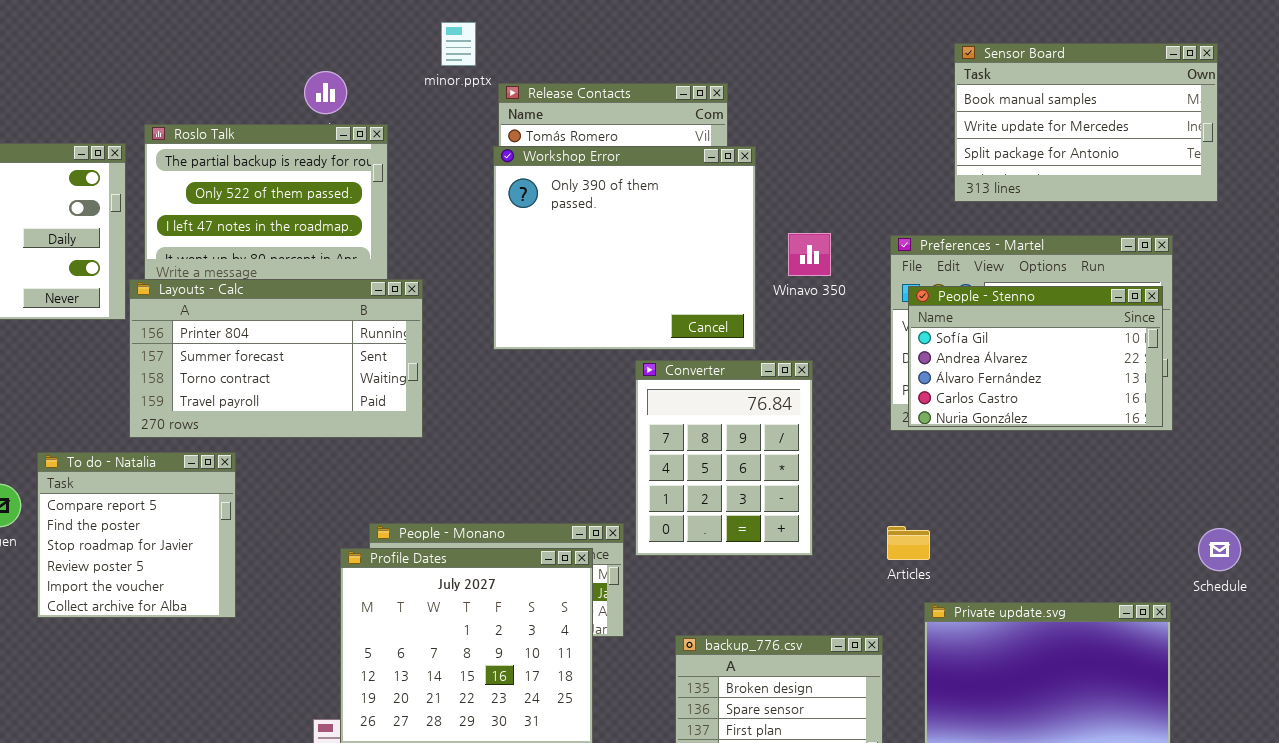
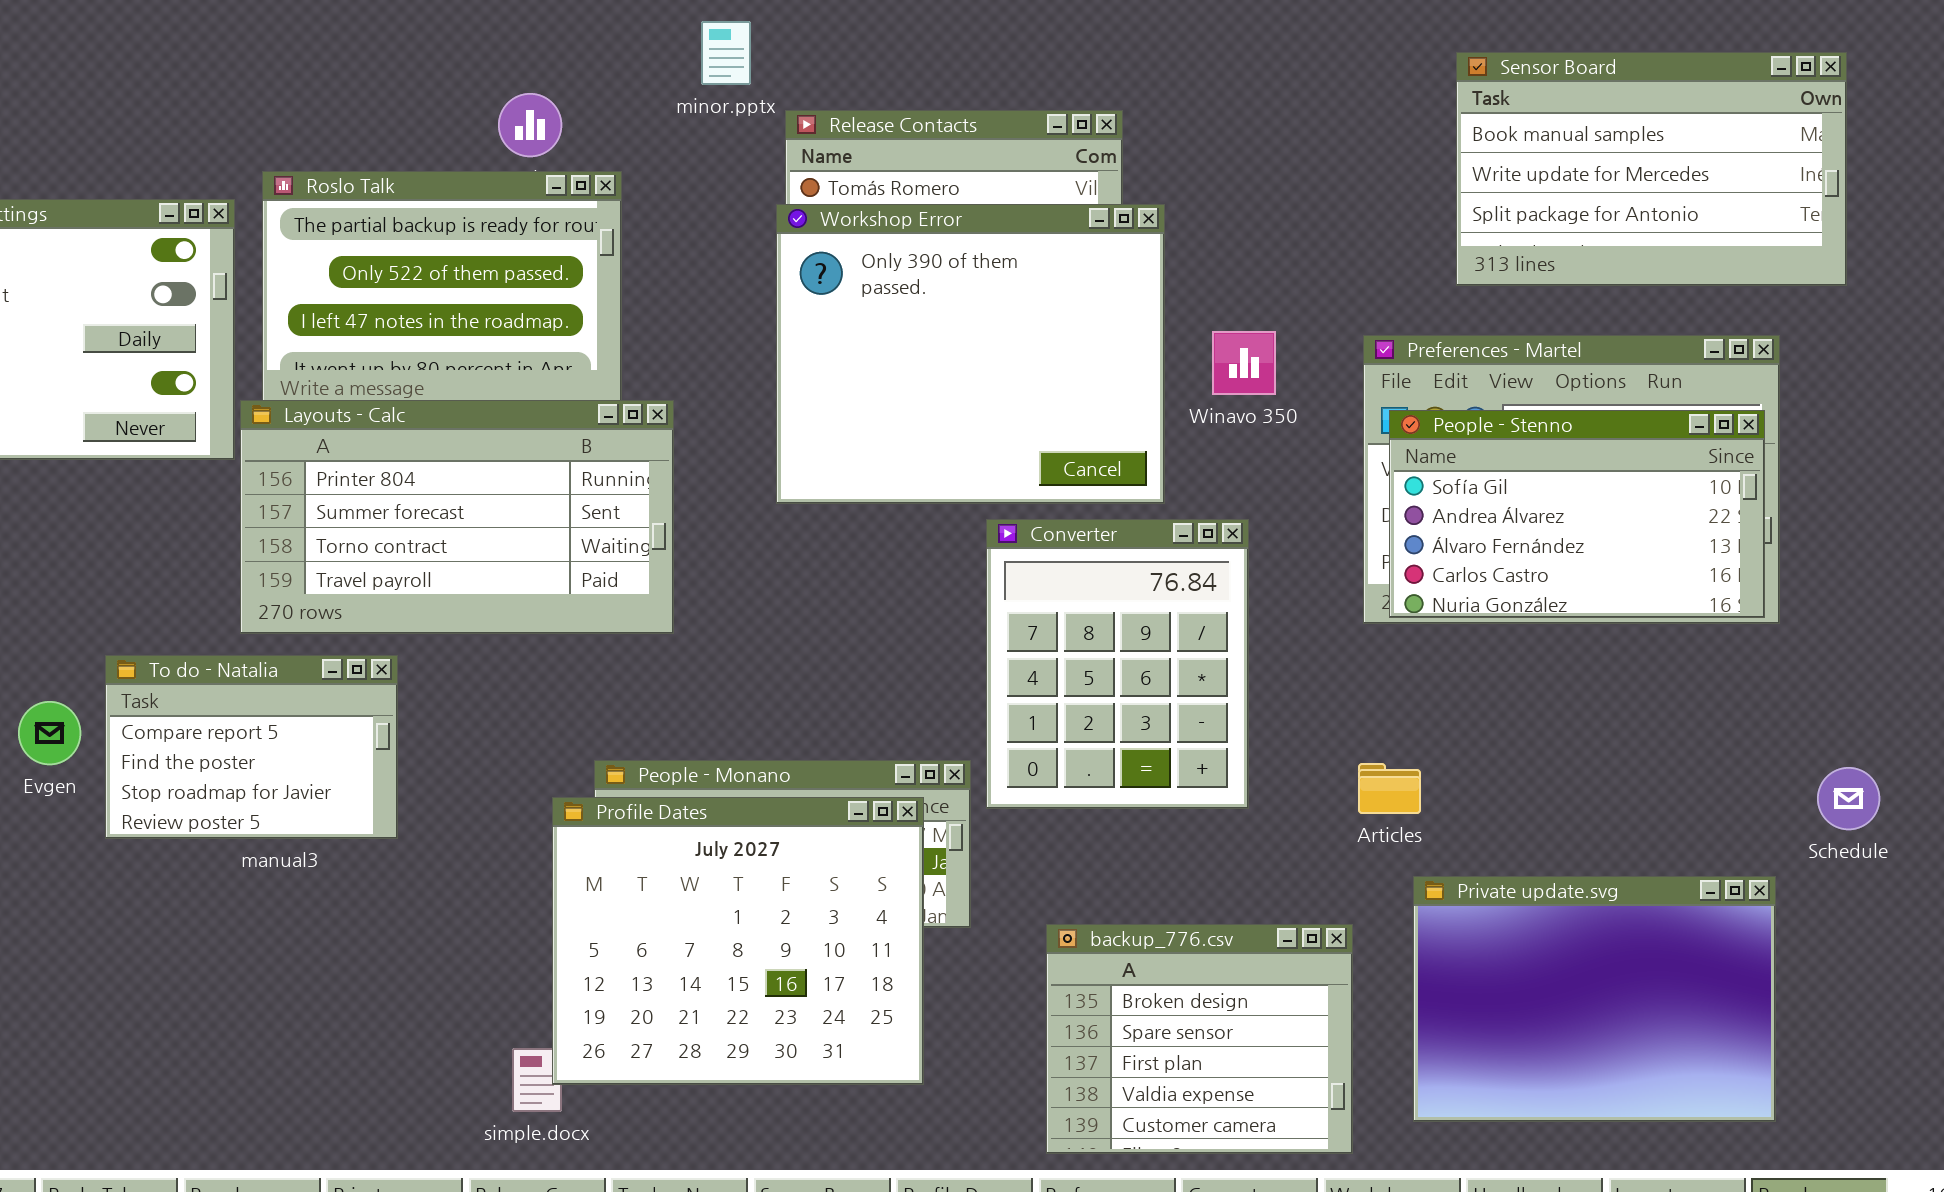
To do - Natalia: [37,452,236,618] -> [105,655,398,839], resized

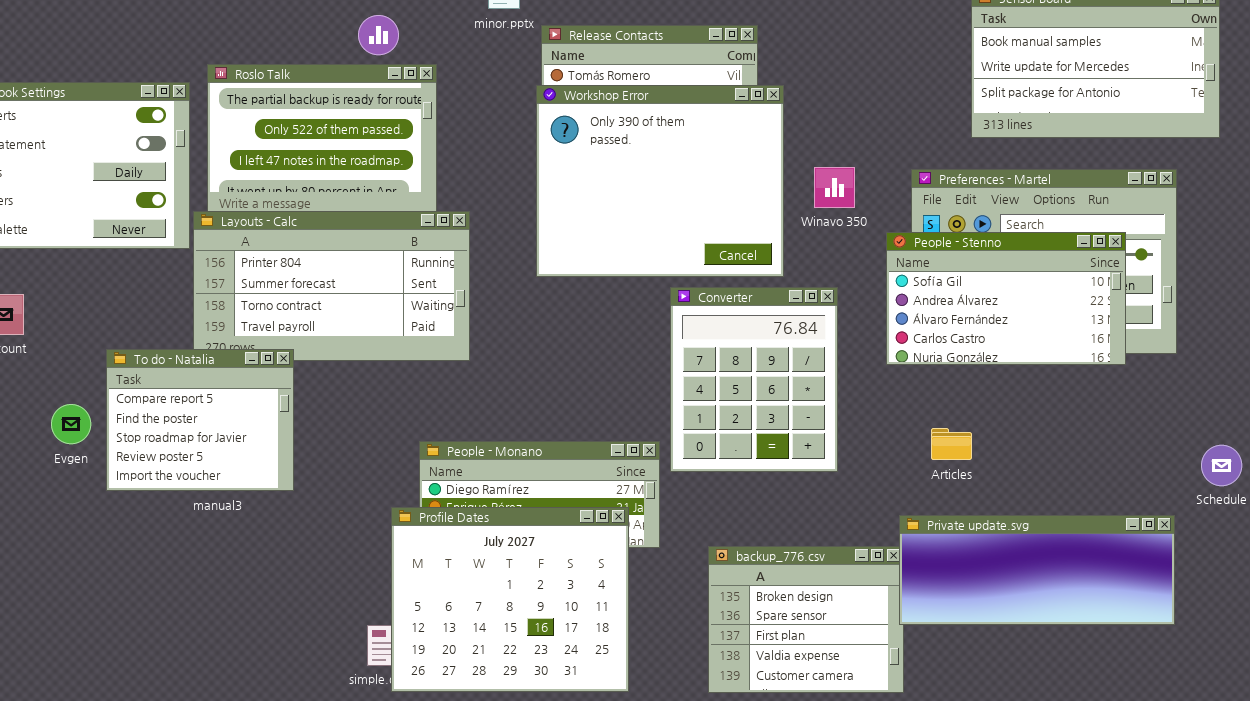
People - Stenno: [1389,410,1765,618] -> [886,232,1126,365], moved
To do - Natalia: [105,655,398,839] -> [106,349,294,491], resized
Articles: [1358,763,1421,814] -> [931,428,972,460], moved
Profile Dates: [552,797,924,1085] -> [391,507,629,692], moved
Private update.svg: [1413,876,1776,1122] -> [899,515,1175,625], resized

